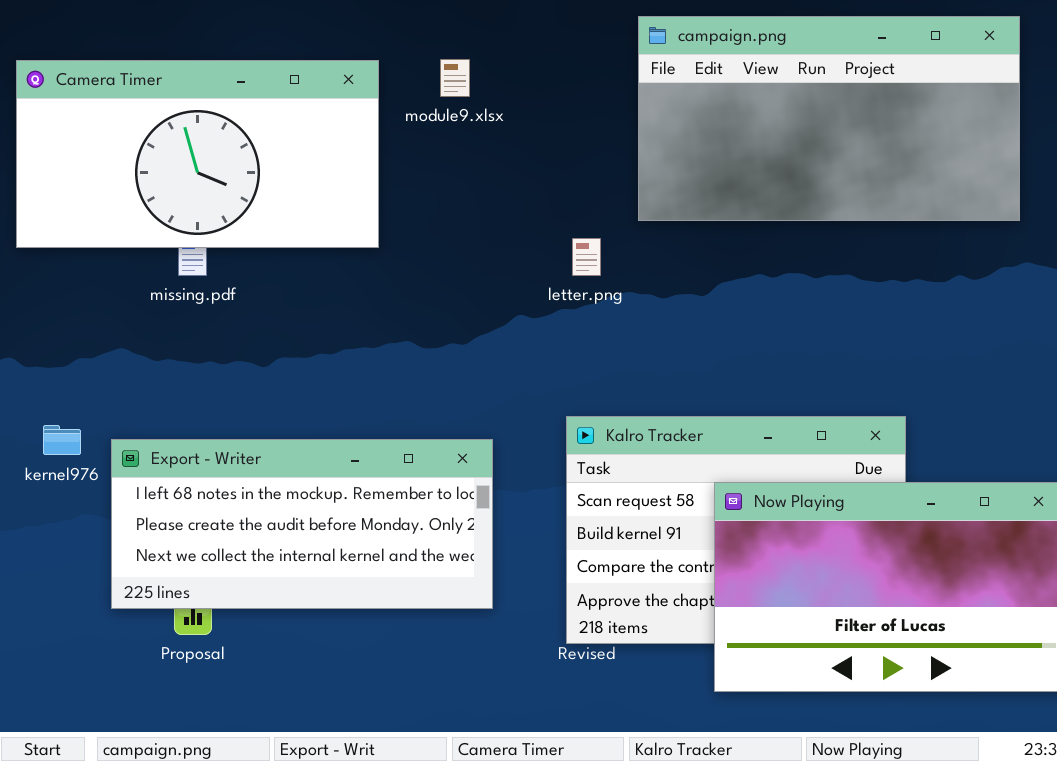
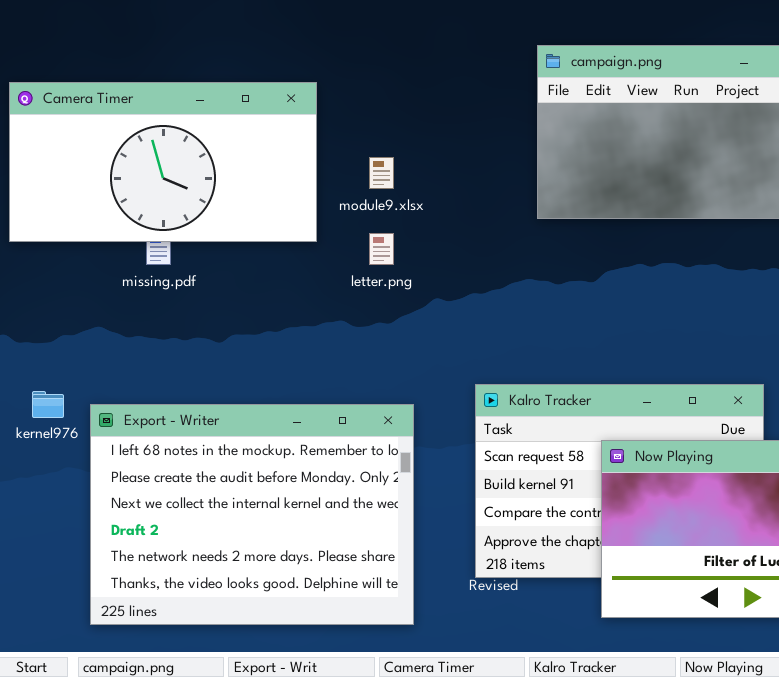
module9.xlsx: [440,59,470,97] -> [369,157,394,189], moved
letter.png: [572,238,601,276] -> [369,233,394,265], moved
Export - Writer: [111,439,493,609] -> [90,404,414,625], resized

